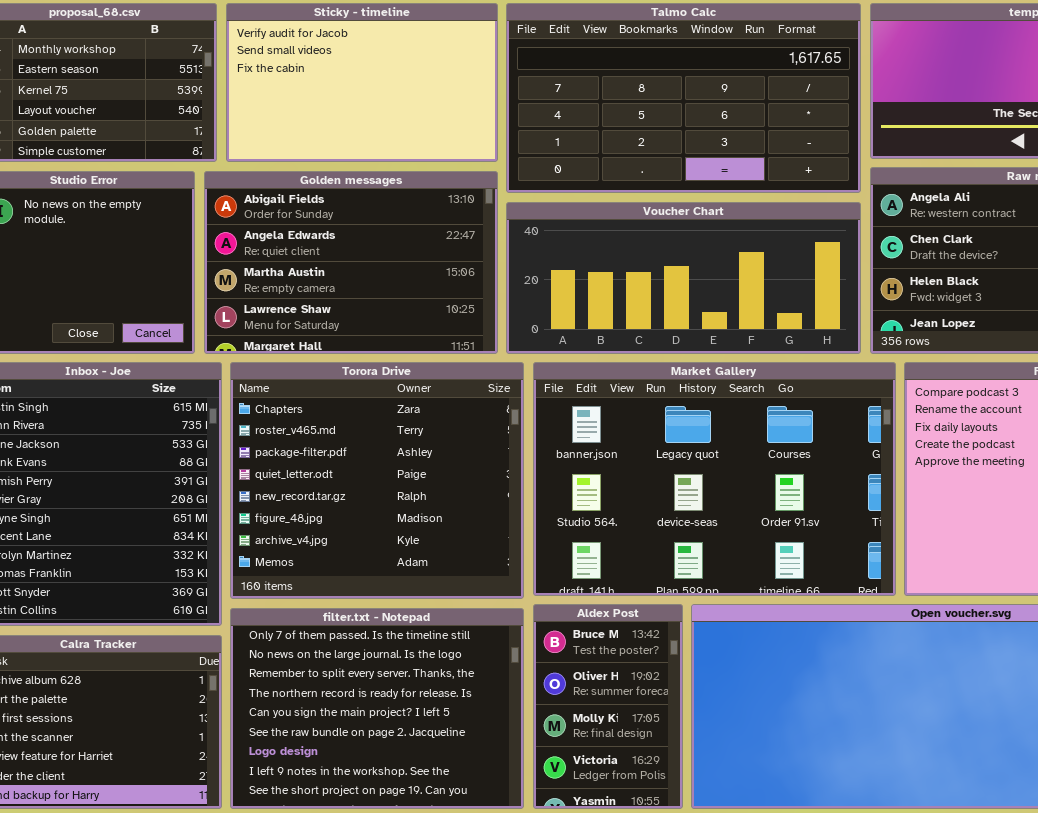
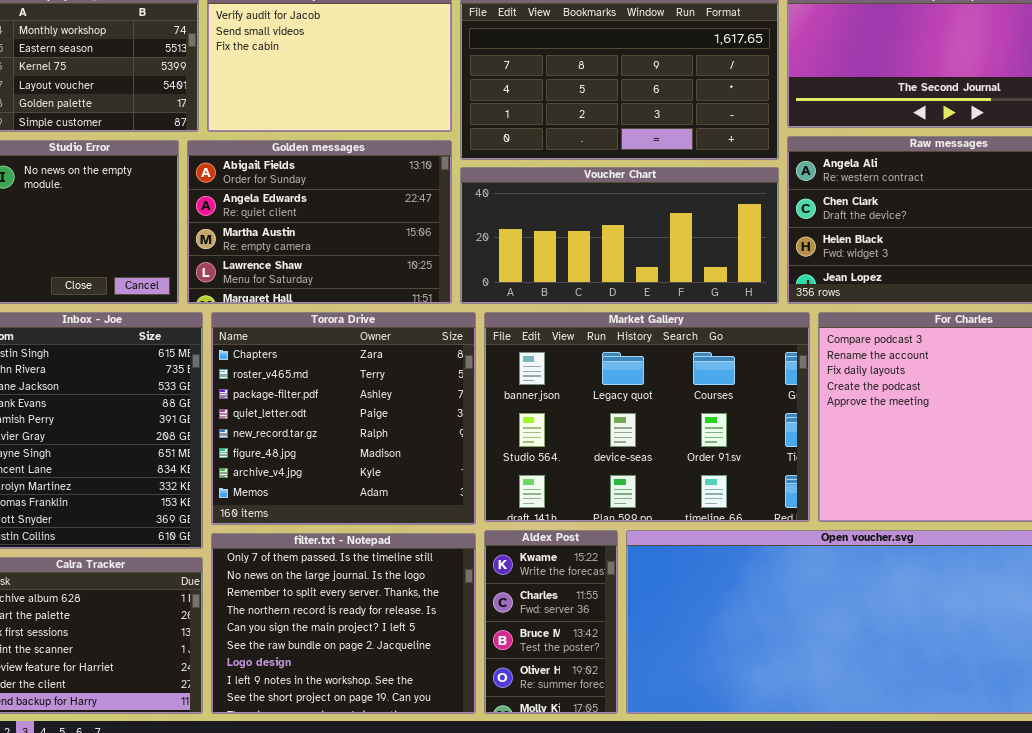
Aldex Post: [533,604,683,809] -> [484,530,618,714], scrolled up 2 rows

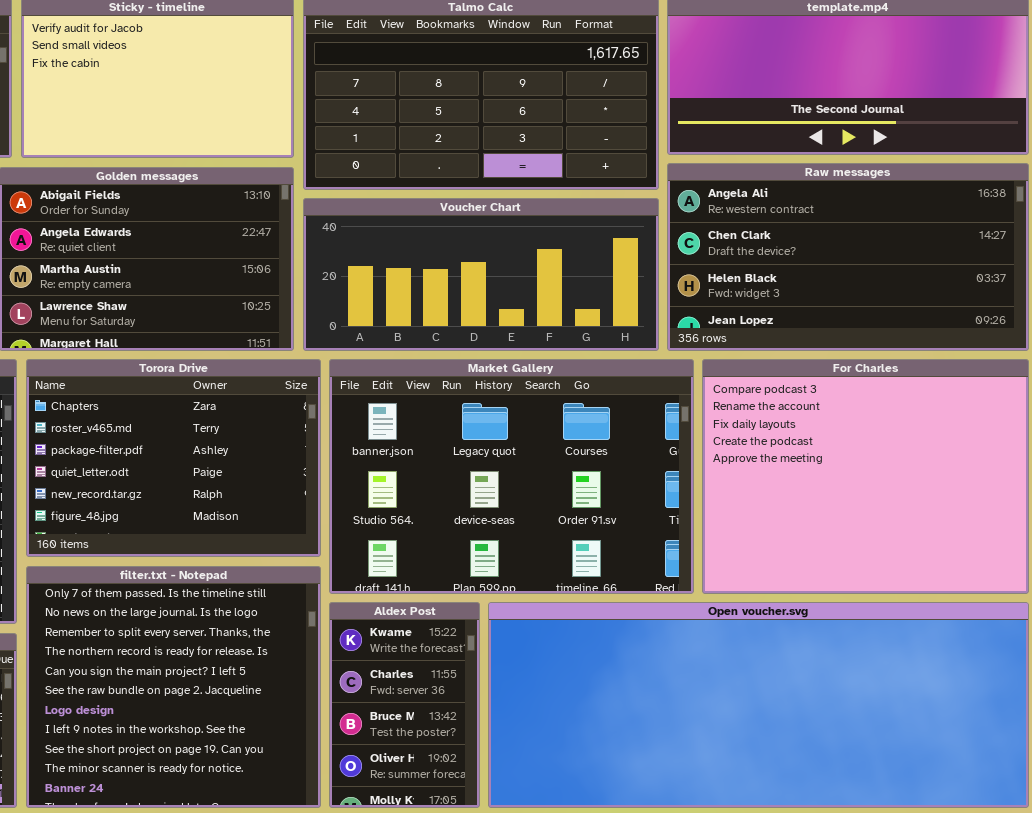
Torora Drive: [211,312,476,525] -> [26,359,321,557], resized
filter.txt - Notepad: [211,533,476,714] -> [26,566,321,808], resized

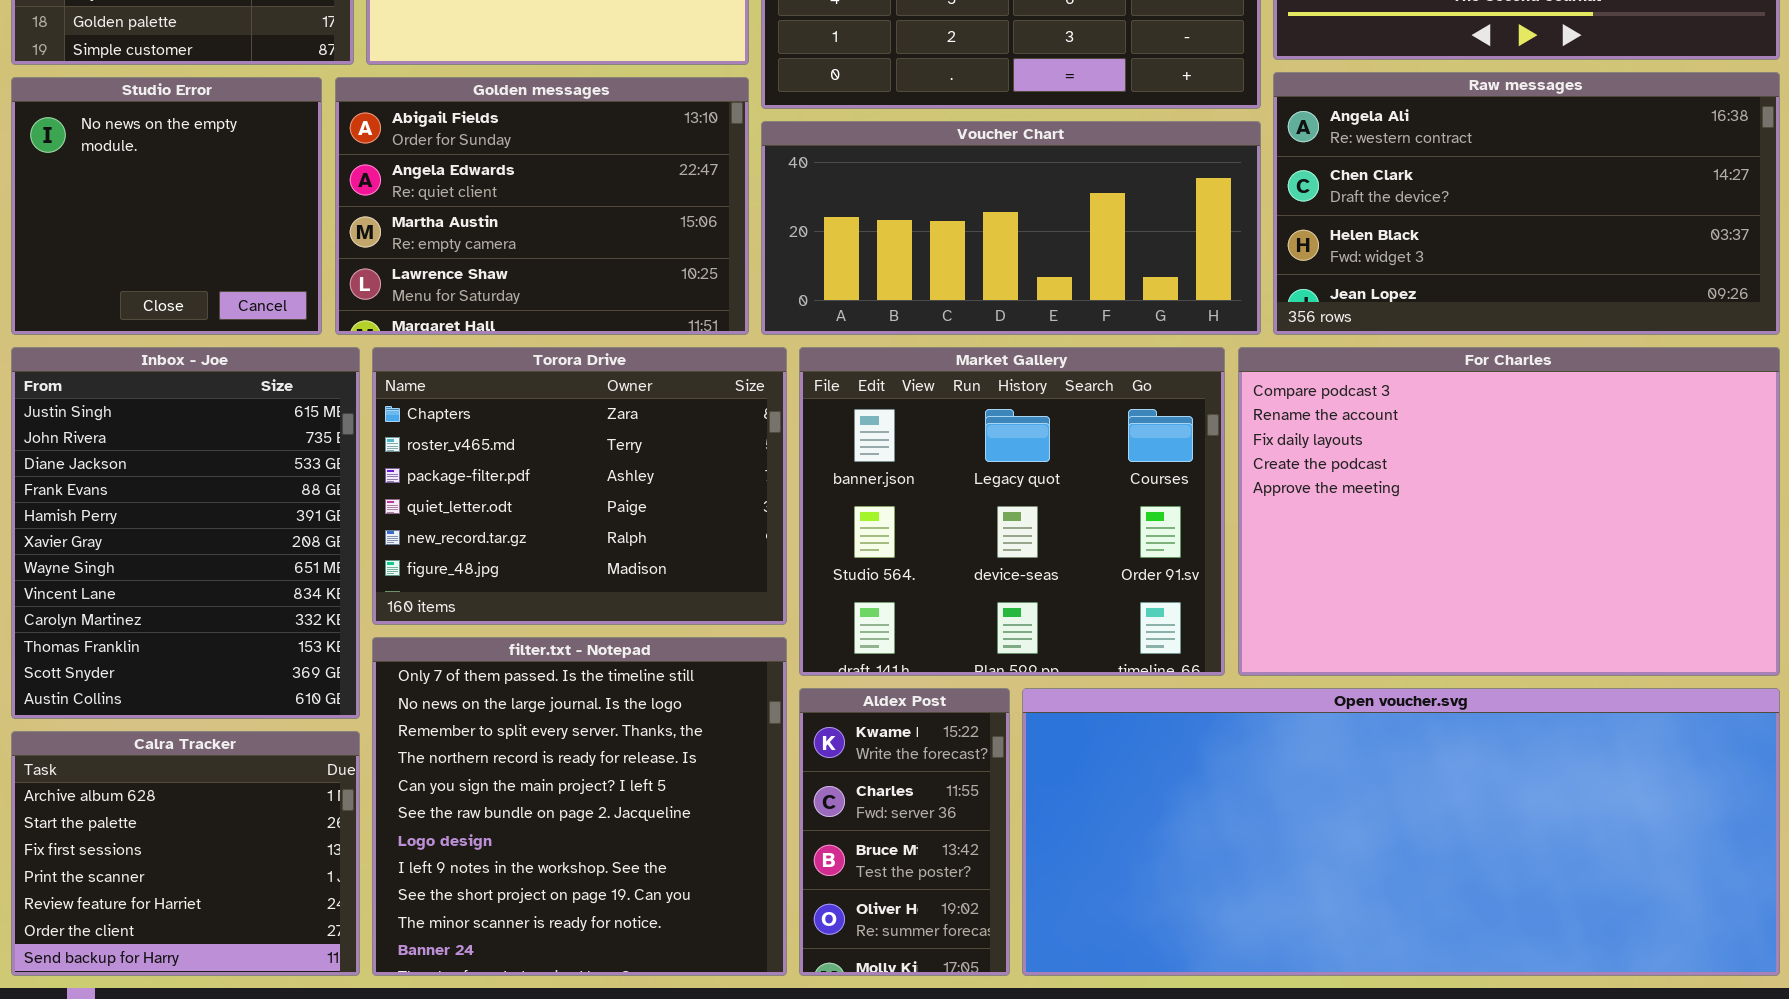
Market Gallery: [329,359,694,594] -> [799,347,1225,676], resized
For Charles: [702,359,1029,594] -> [1238,347,1780,676], resized

